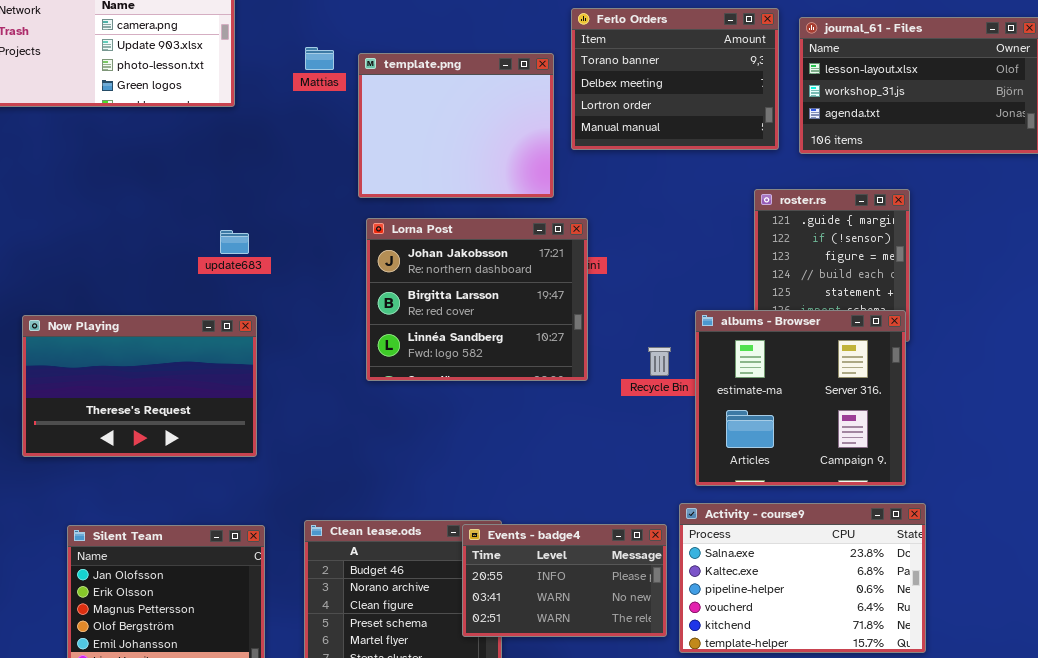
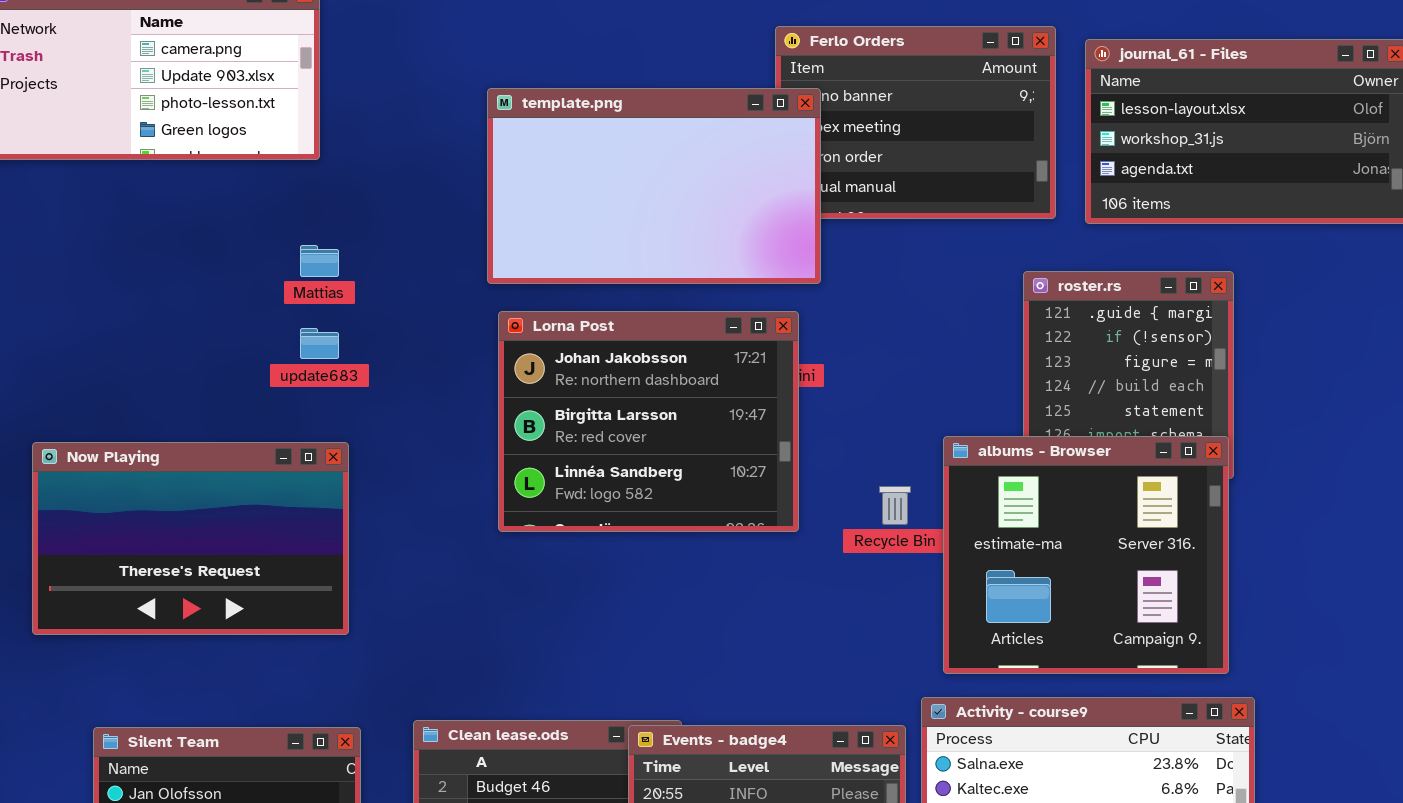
Mattias: [305,47,334,70] -> [300,245,339,277], moved
template.png: [358,53,554,198] -> [487,88,821,284], resized

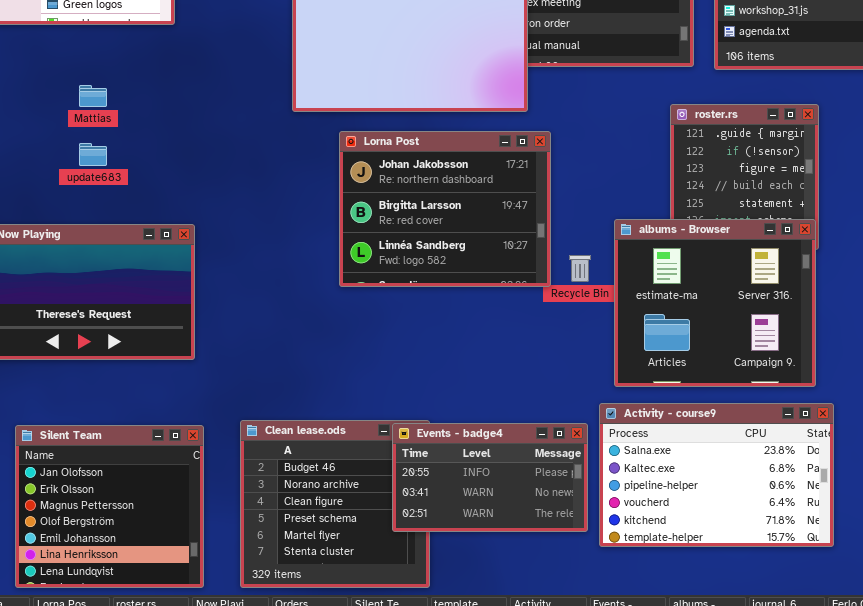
Mattias: [300,245,339,277] -> [79,85,107,107], moved
Lorna Post: [498,311,799,532] -> [339,131,551,287], moved
update683: [300,328,339,359] -> [79,143,107,166], moved

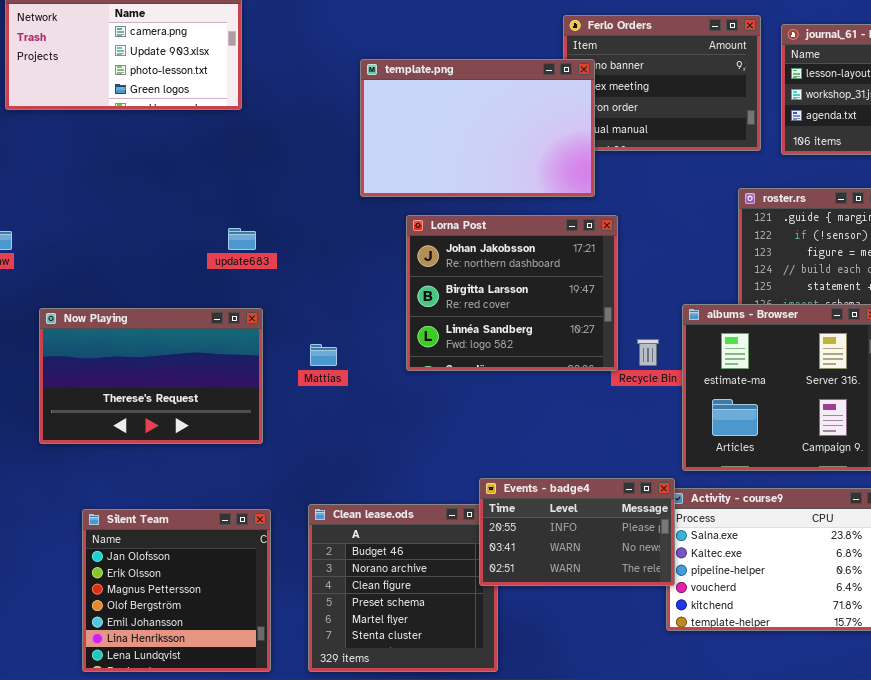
Mattias: [79,85,107,107] -> [310,344,337,366], moved
update683: [79,143,107,166] -> [228,228,256,250], moved
Events - badge4: [392,423,588,532] -> [479,478,675,586], moved

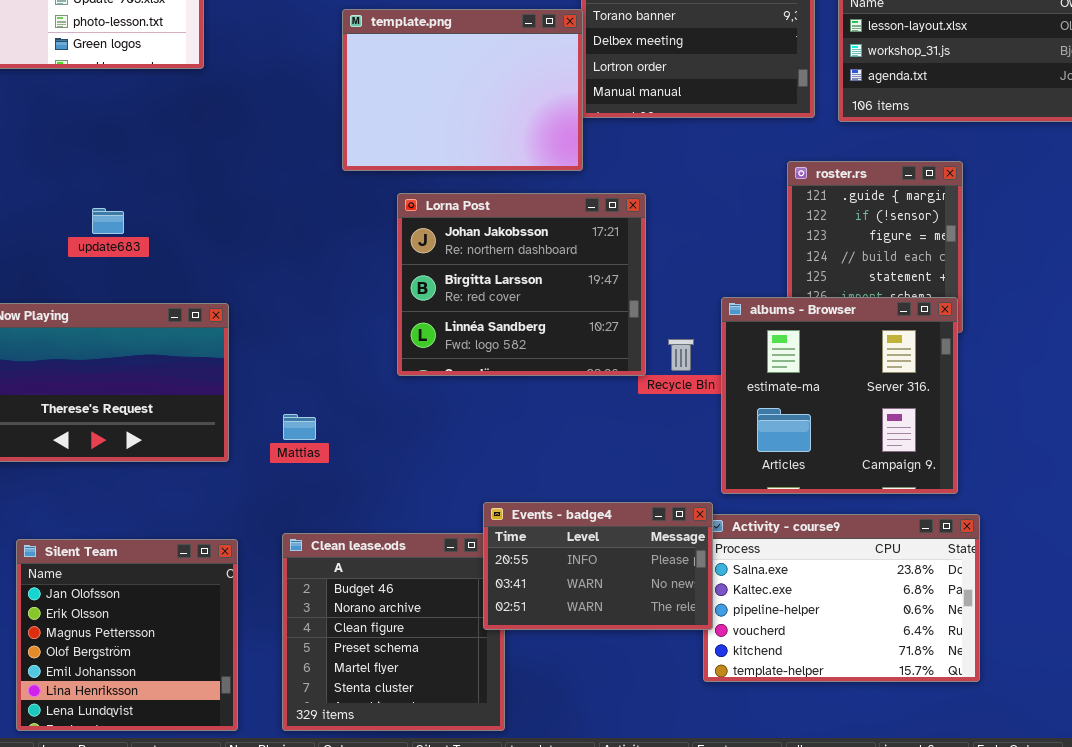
template.png: [360,59,595,197] -> [342,9,583,171], resized
update683: [228,228,256,250] -> [92,208,124,234], moved
Mattias: [310,344,337,366] -> [283,414,316,440], moved

